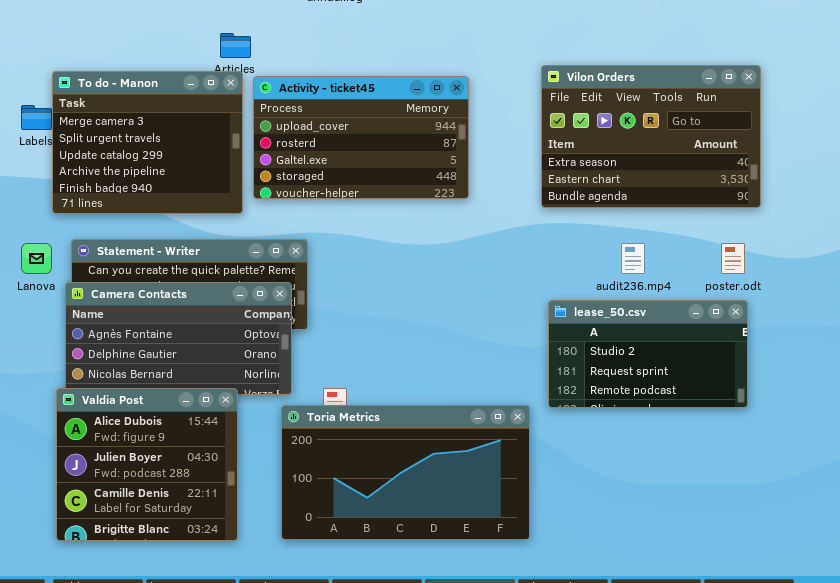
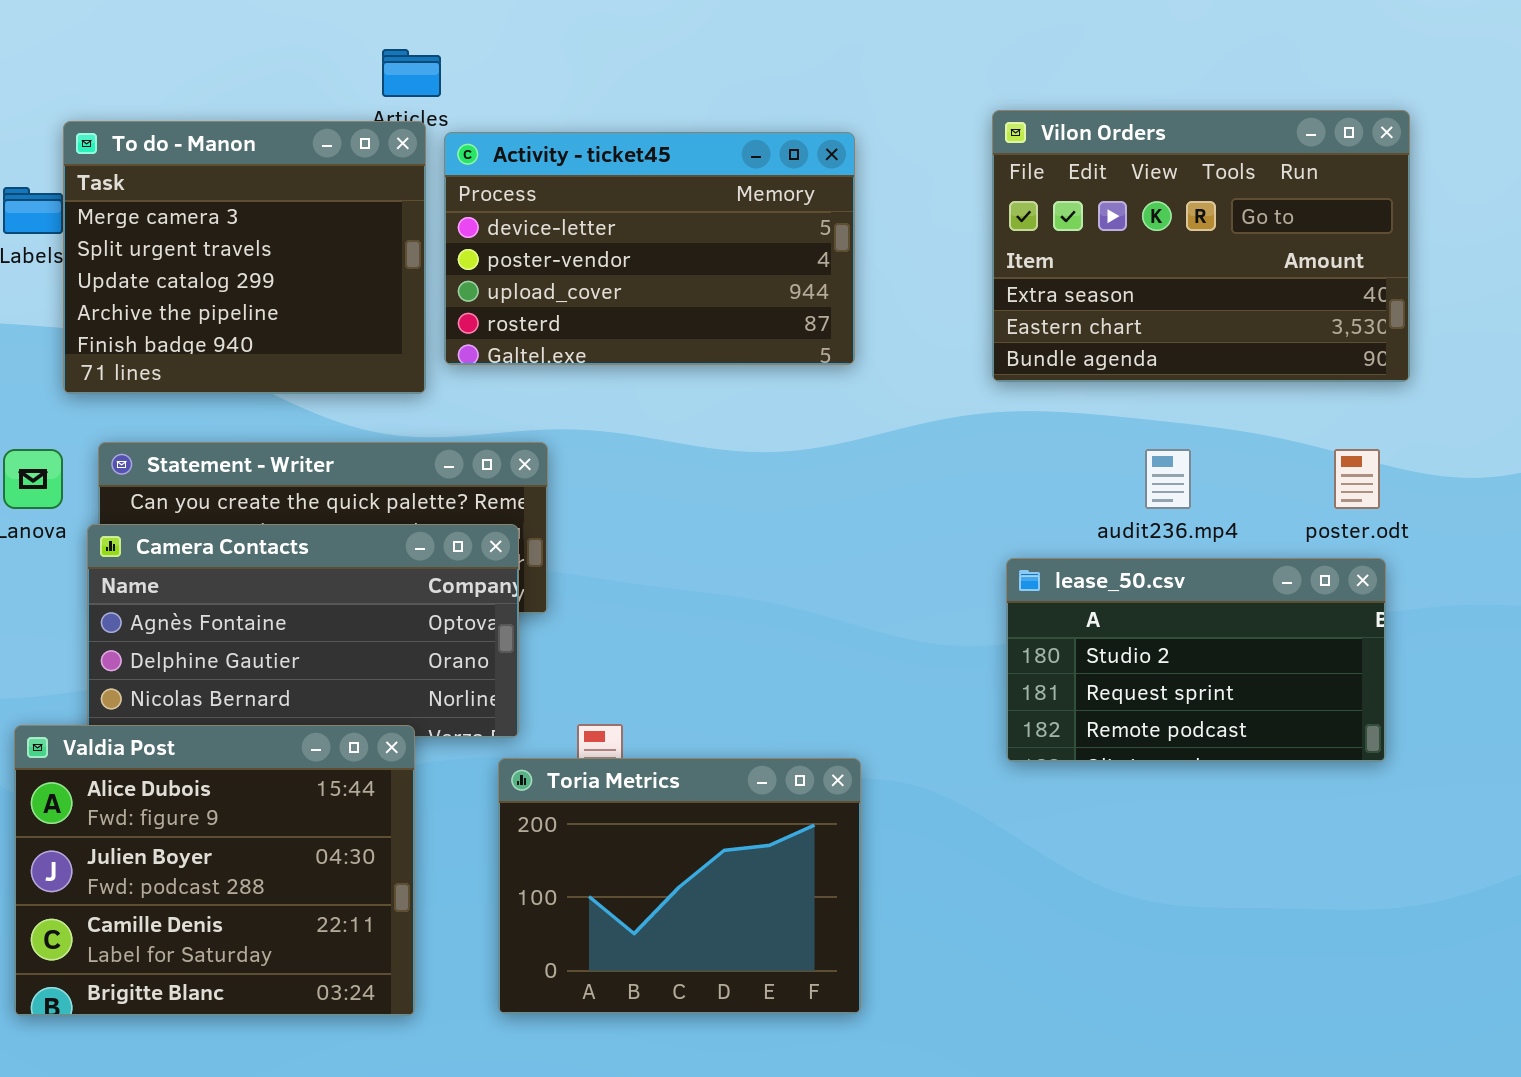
Activity - ticket45: [253,76,469,199] -> [444,132,855,365], scrolled up 2 rows
Valdia Post: [56,388,238,541] -> [14,725,415,1016], resized
Toria Metrics: [281,405,530,540] -> [498,758,861,1014], resized

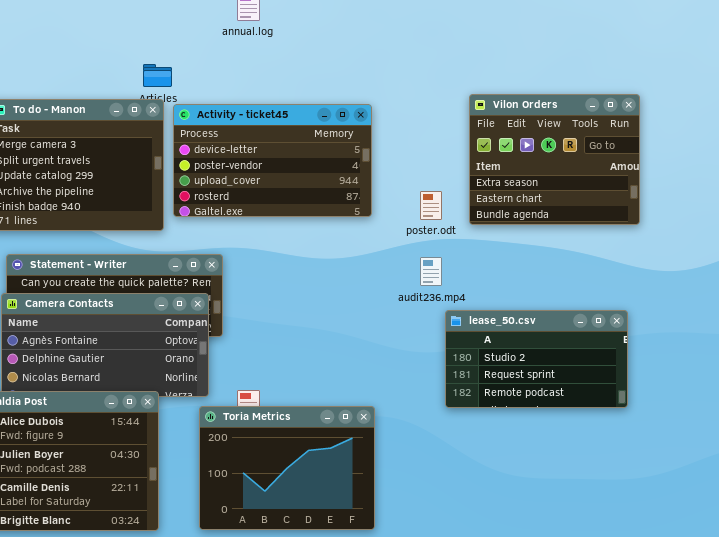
Vilon Orders: [992,110,1410,382] -> [469,94,640,225], resized
audit236.mp4: [1145,449,1191,509] -> [420,257,442,286], moved
poster.odt: [1334,449,1380,509] -> [420,191,442,220], moved

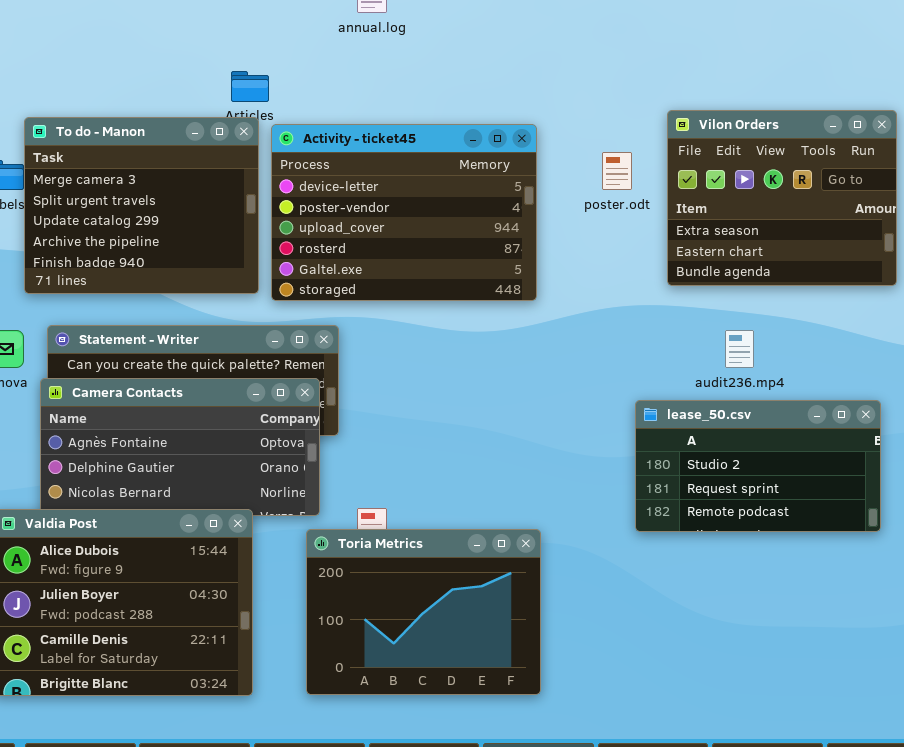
Activity - ticket45: [173,104,372,217] -> [271,124,537,301], resized
poster.odt: [420,191,442,220] -> [602,152,632,190], moved
audit236.mp4: [420,257,442,286] -> [725,330,754,368], moved

